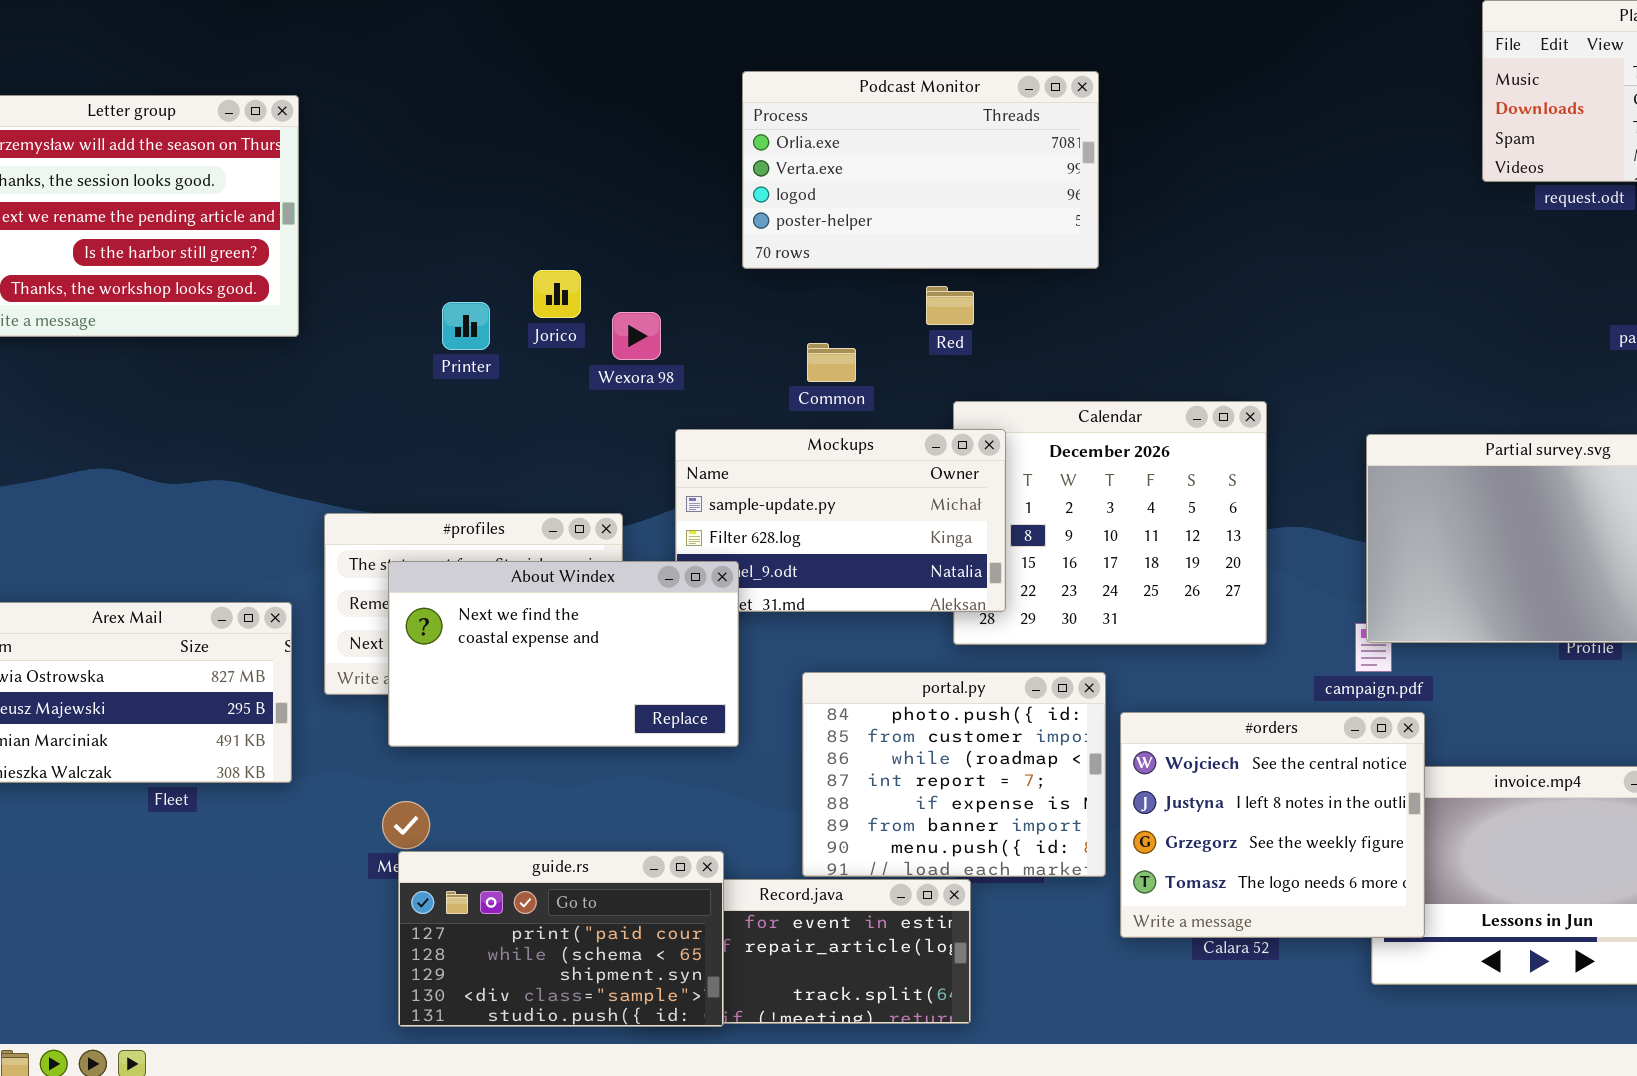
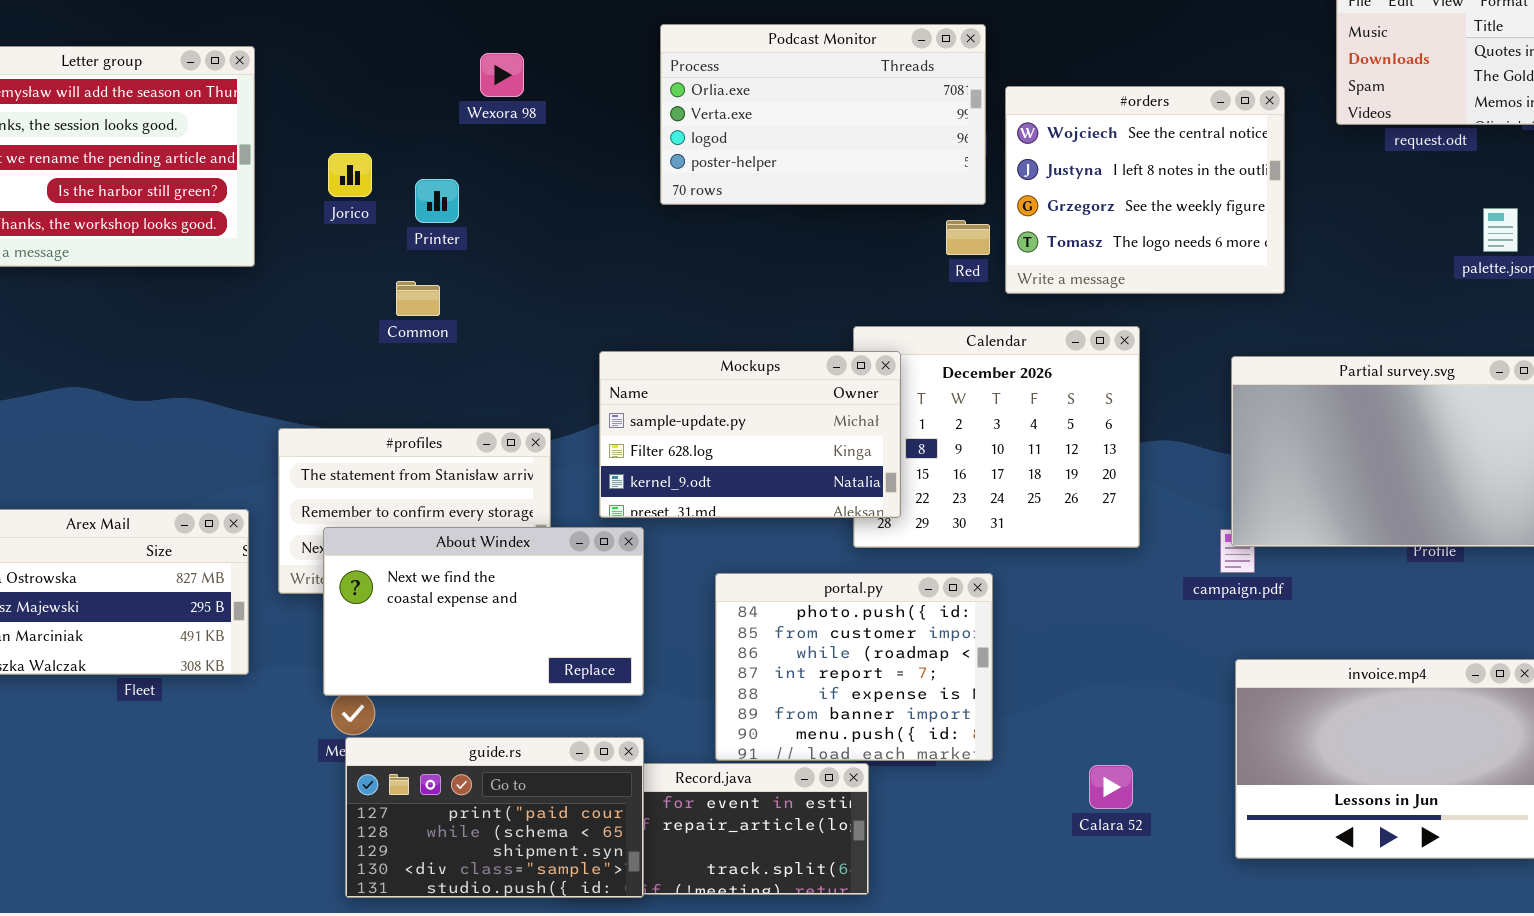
Jorico: [533,270,581,318] -> [328,153,372,197], moved
Red: [926,286,974,325] -> [946,220,990,255], moved
Printer: [442,302,490,350] -> [415,179,459,223], moved
Wexora 98: [612,312,661,360] -> [480,53,524,97], moved
Common: [807,343,856,382] -> [396,281,440,316], moved
About Windex: [388,561,739,747] -> [323,527,644,696], moved
#orders: [1120,712,1425,938] -> [1005,86,1285,294], moved

